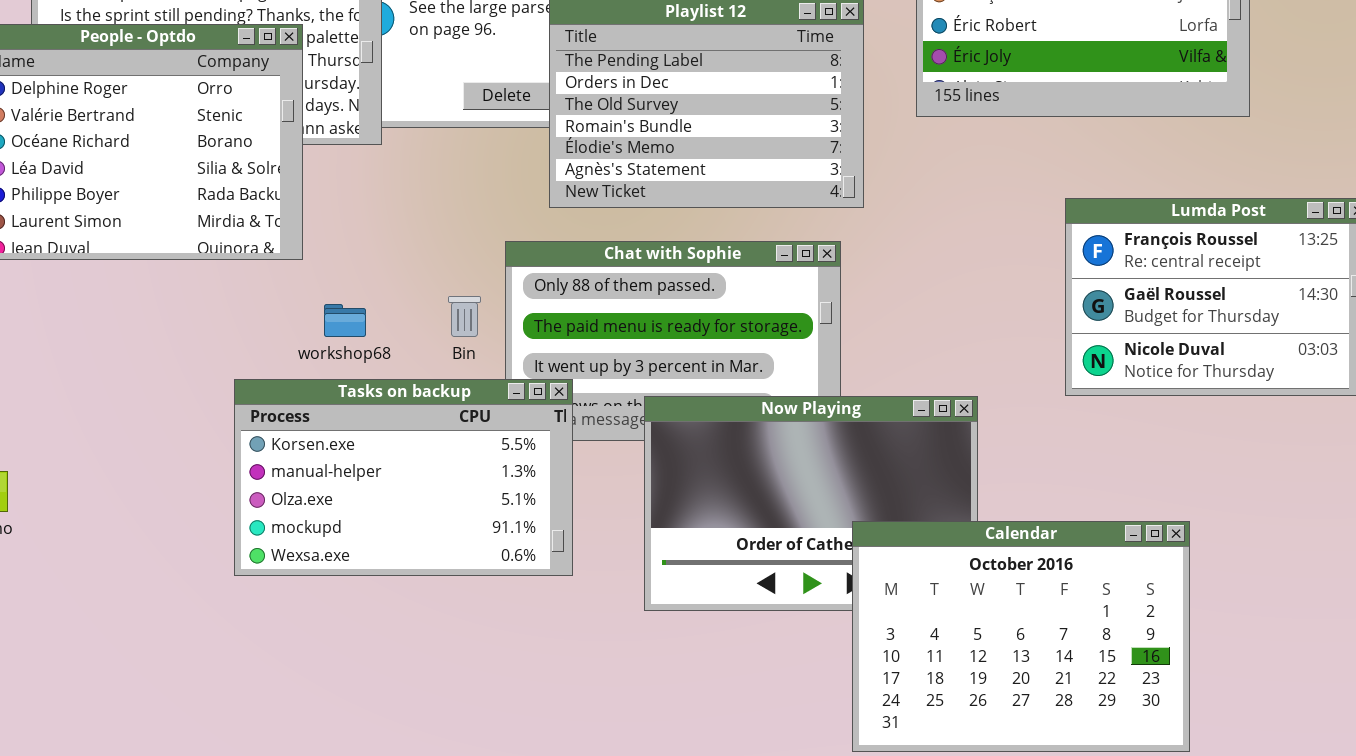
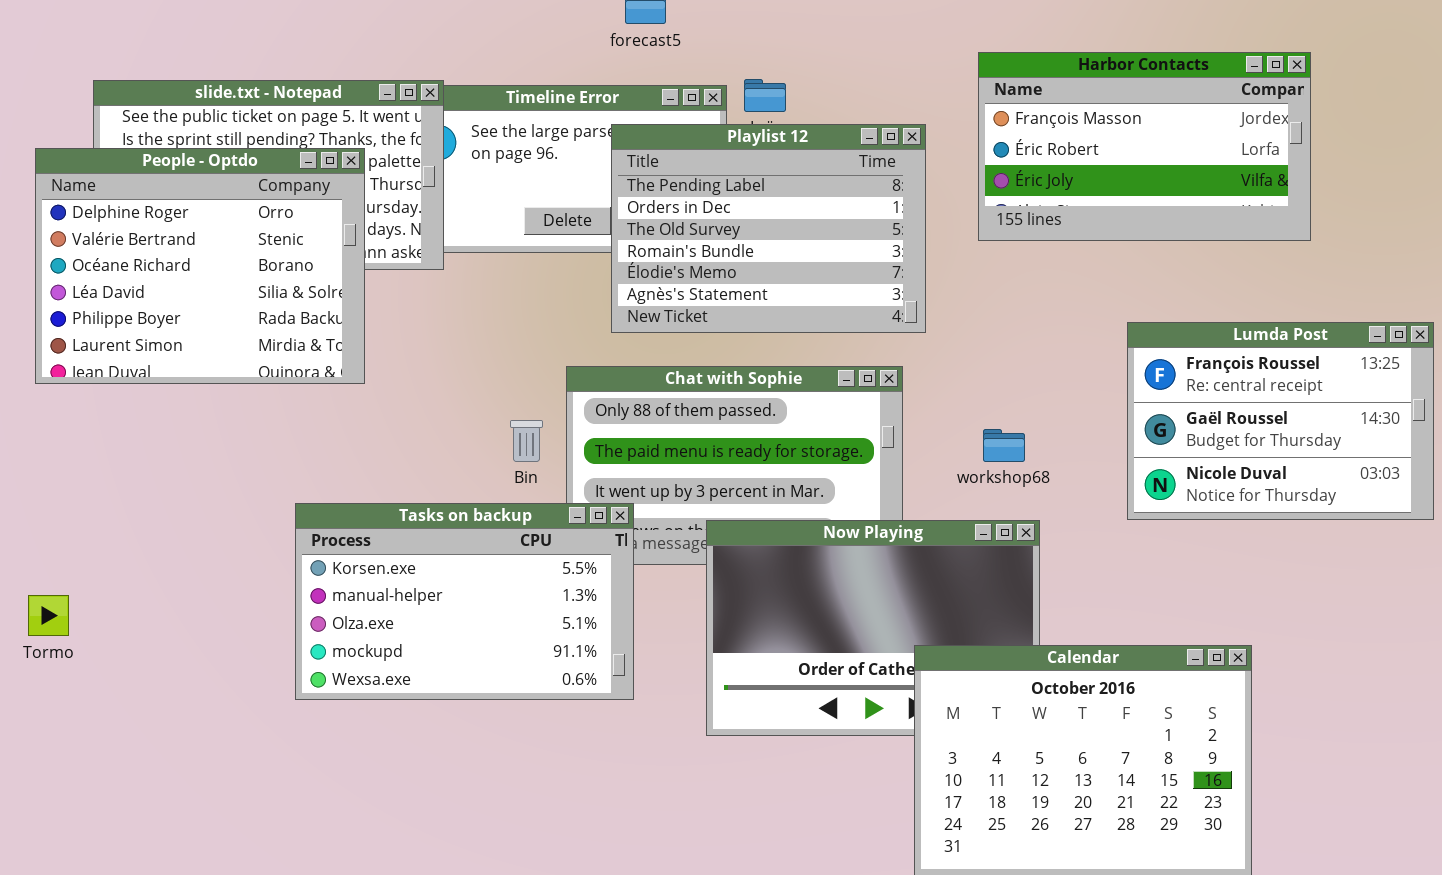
workshop68: [324,304,366,337] -> [983,429,1025,462], moved

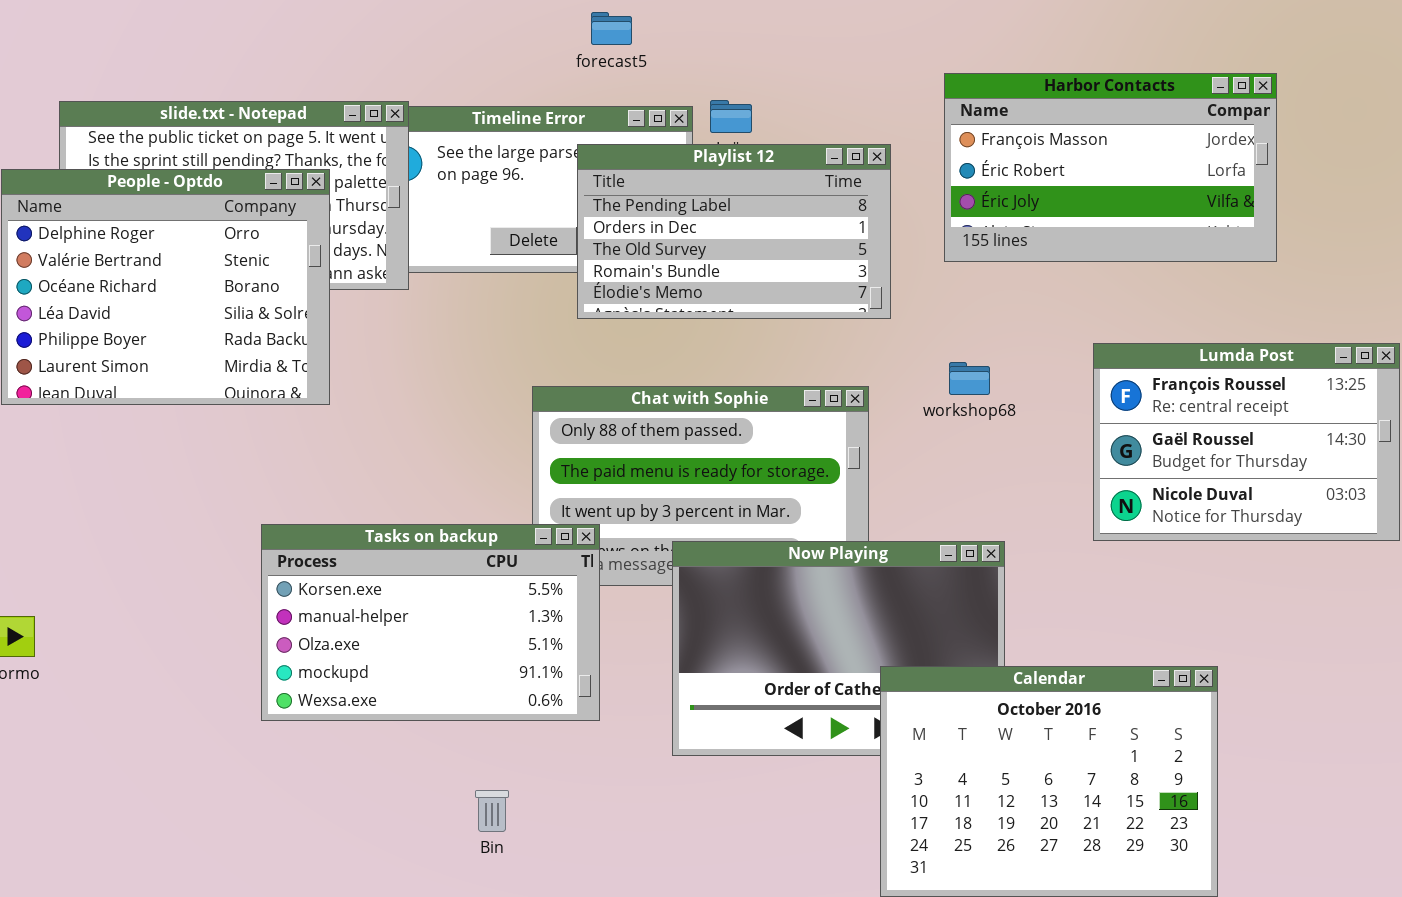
Playlist 12: [611,124,926,333] -> [577,144,891,319], resized
Bin: [510,420,543,462] -> [475,790,509,832], moved
workshop68: [983,429,1025,462] -> [949,362,990,395], moved

